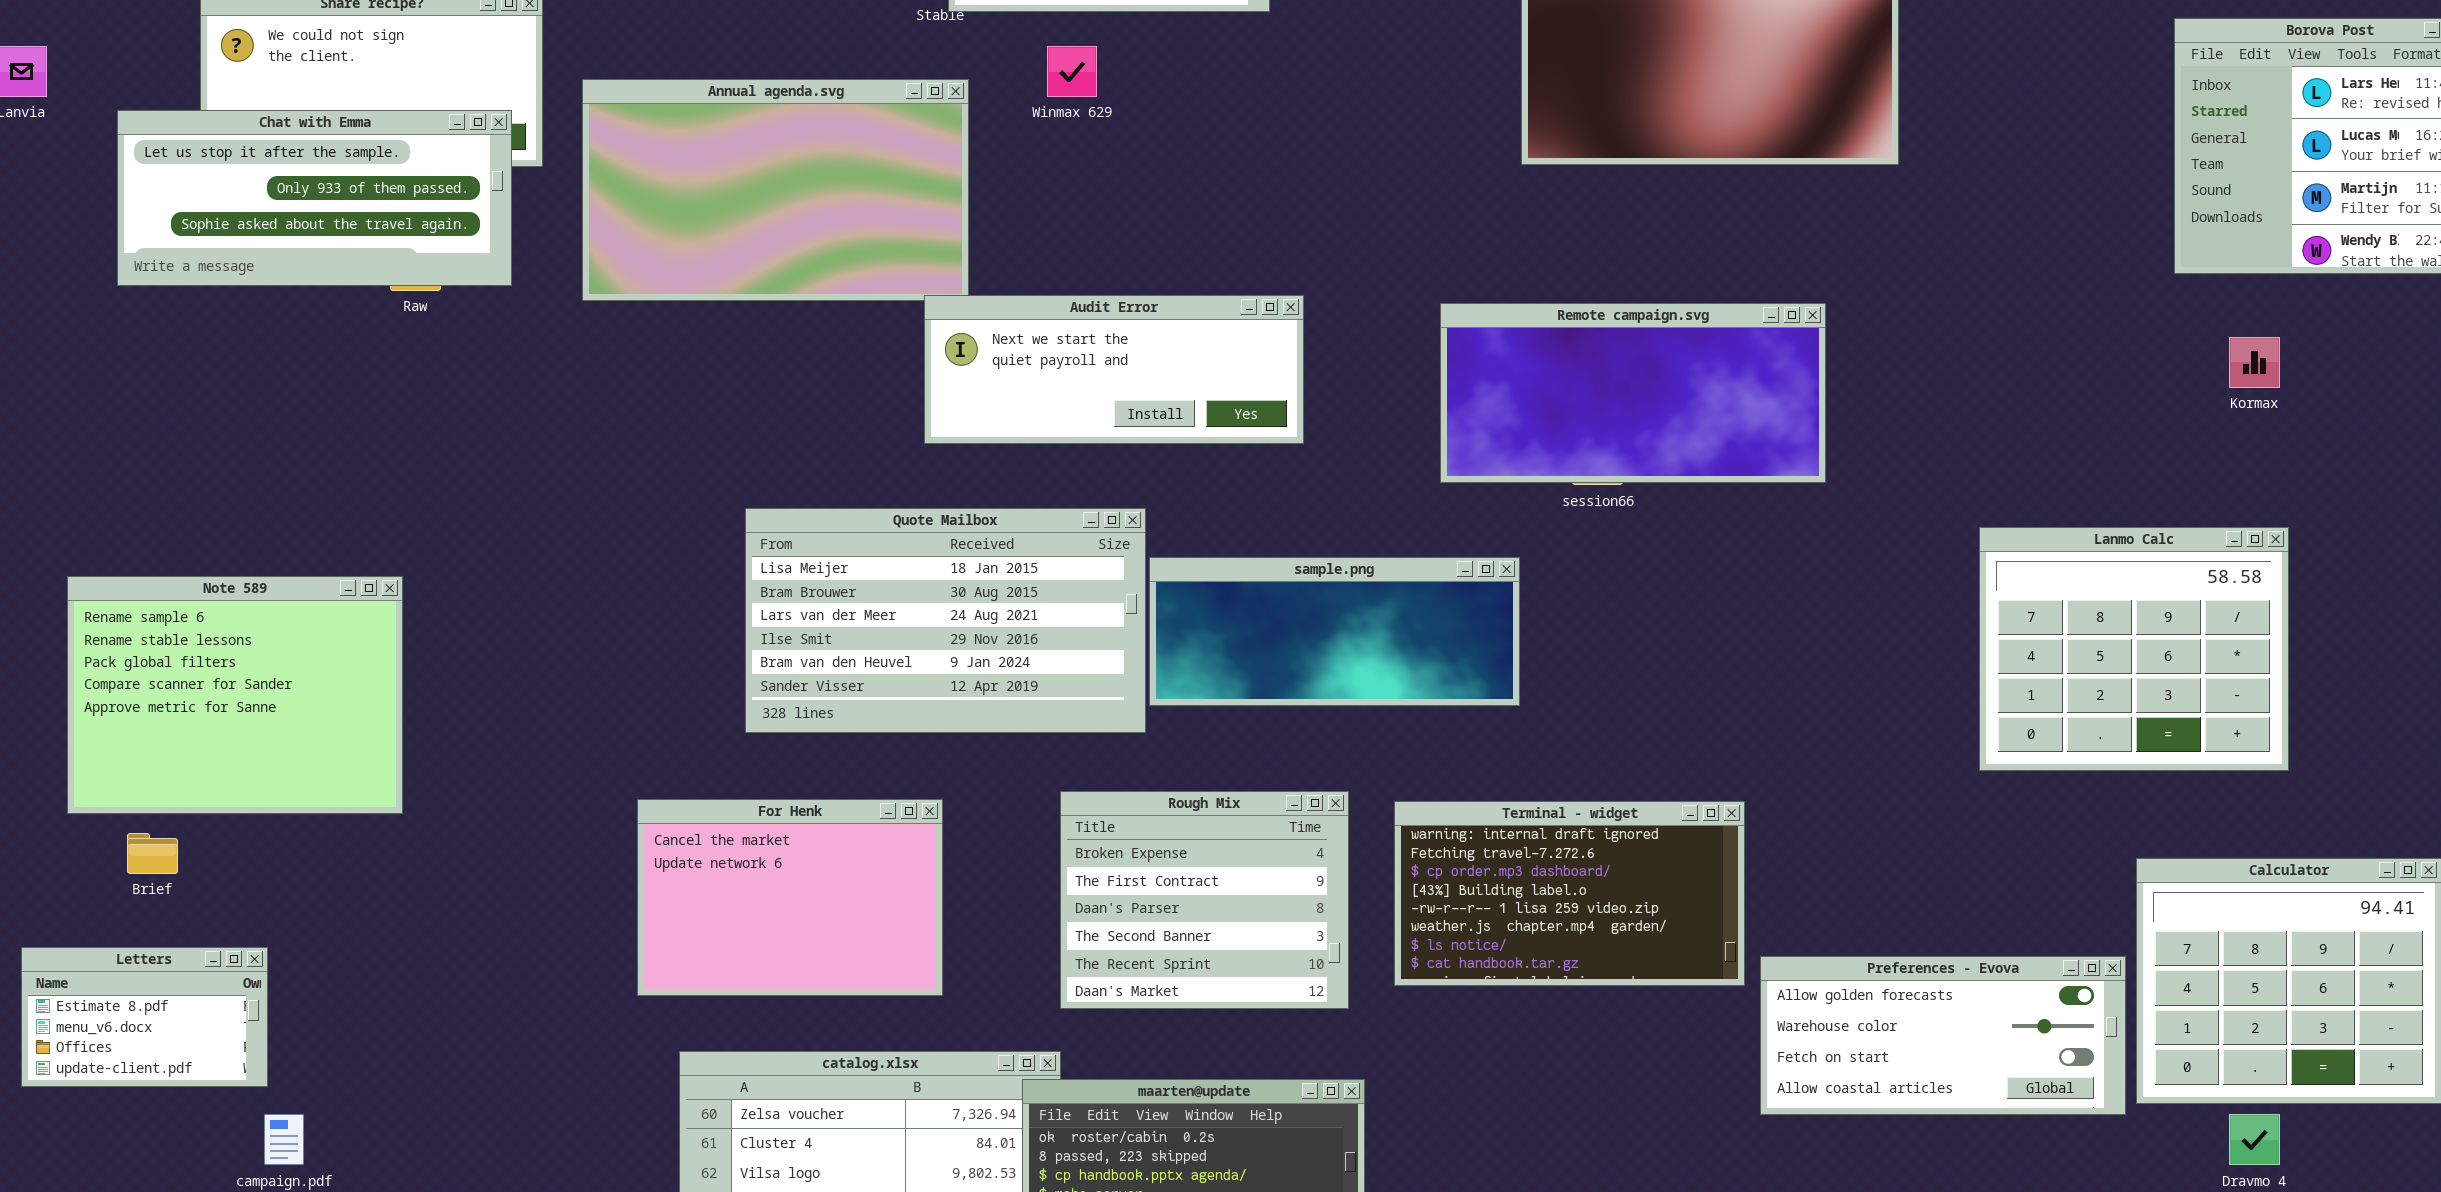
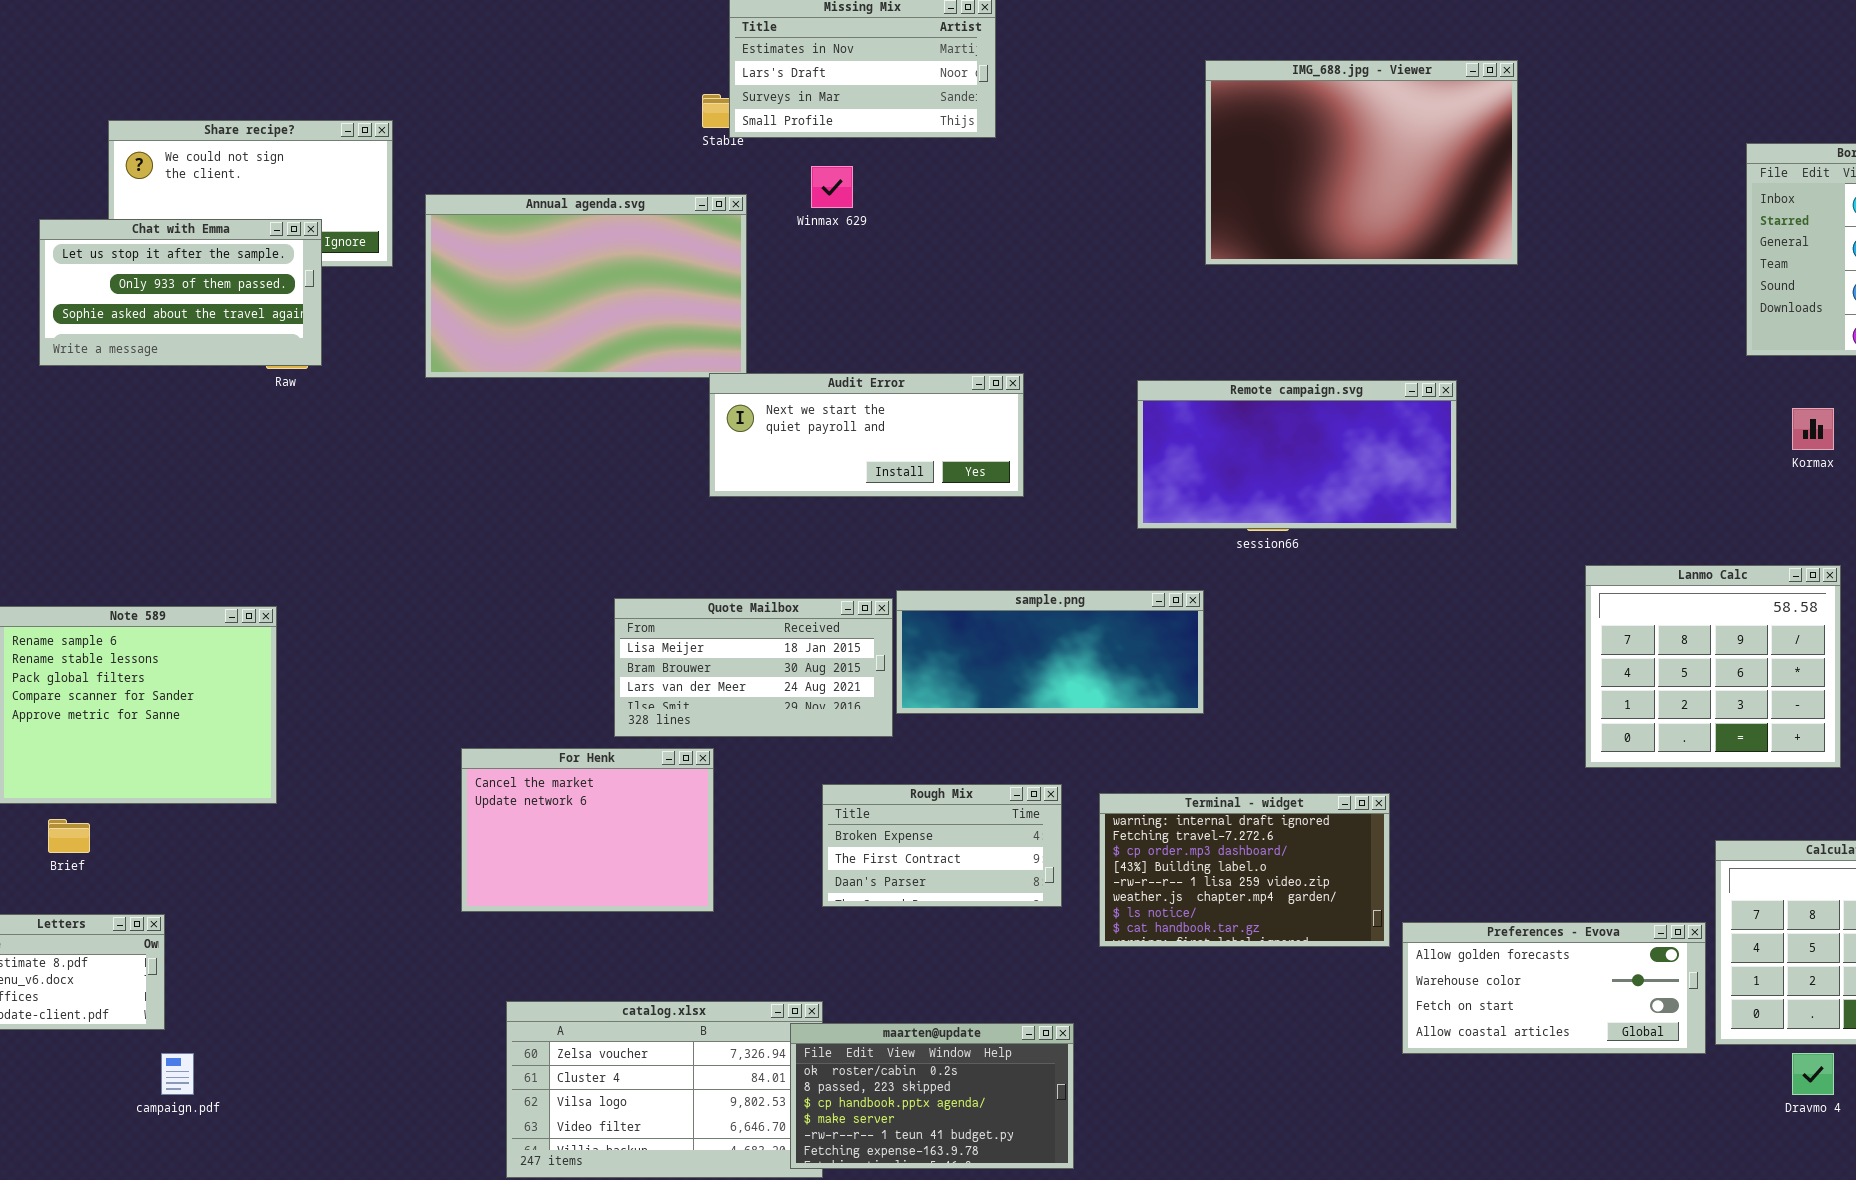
Chat with Emma: [117,110,512,286] -> [39,219,322,366], resized
Quote Mailbox: [745,508,1146,733] -> [614,598,893,737], resized
Rough Mix: [1060,791,1349,1009] -> [822,784,1062,907], resized
For Henk: [637,799,943,996] -> [461,748,714,912], moved

